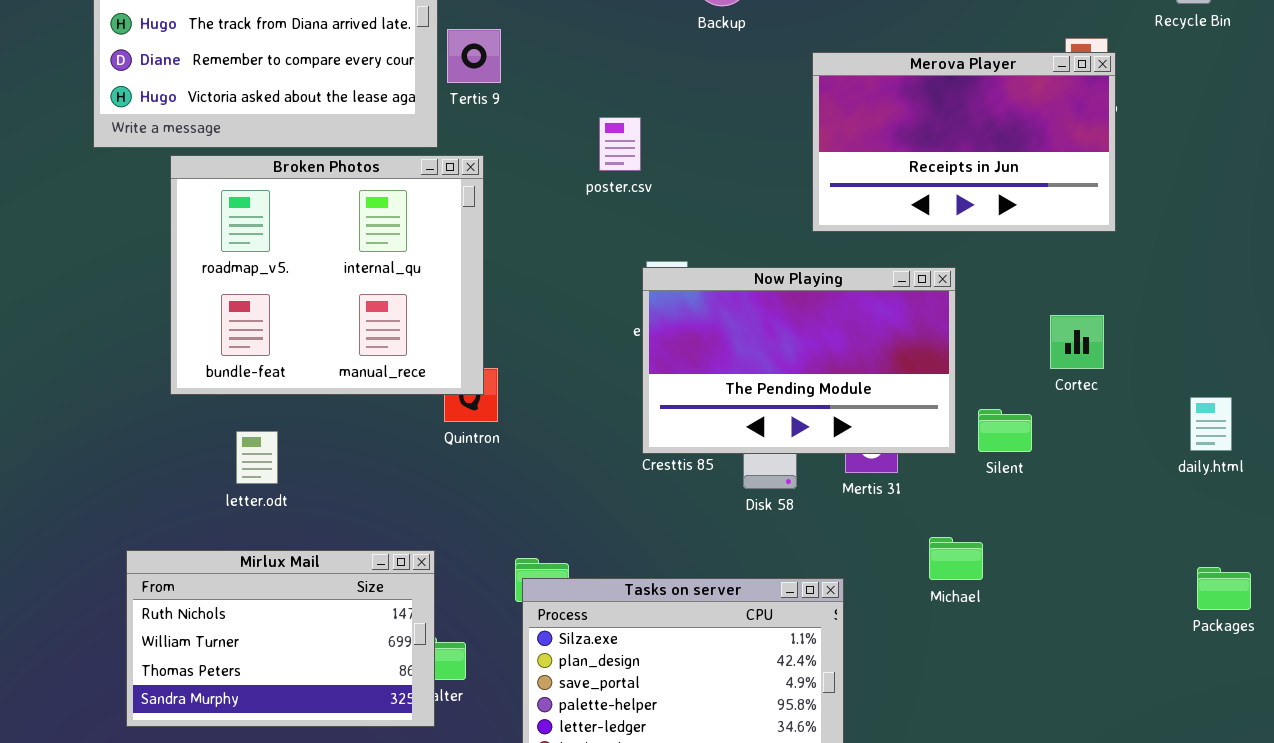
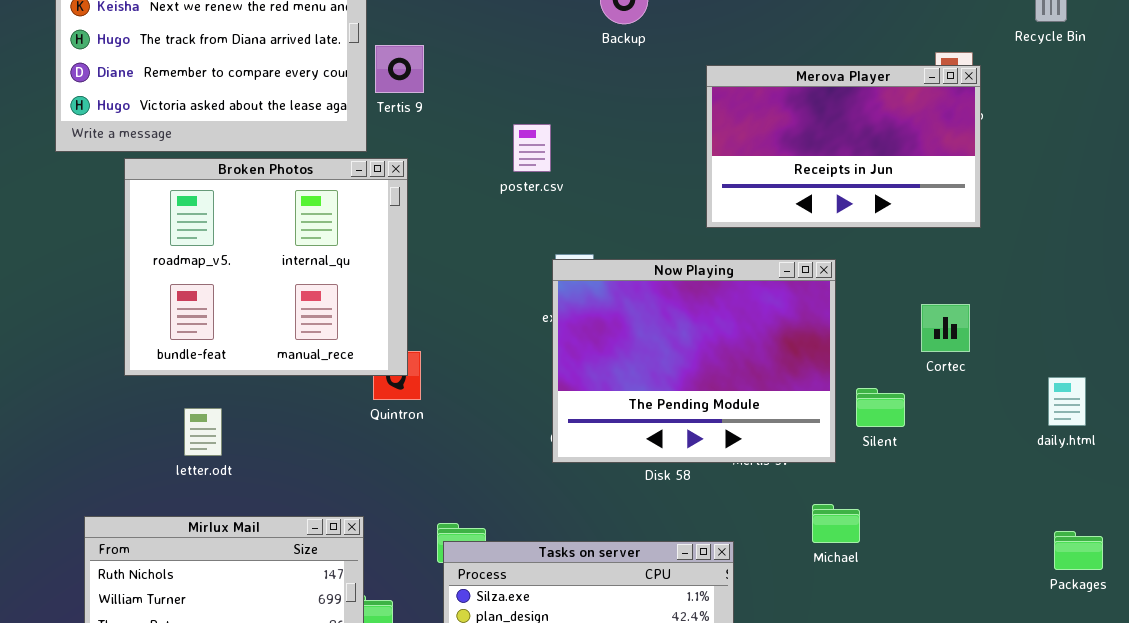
Now Playing: [642,267,956,454] -> [552,259,836,463], resized

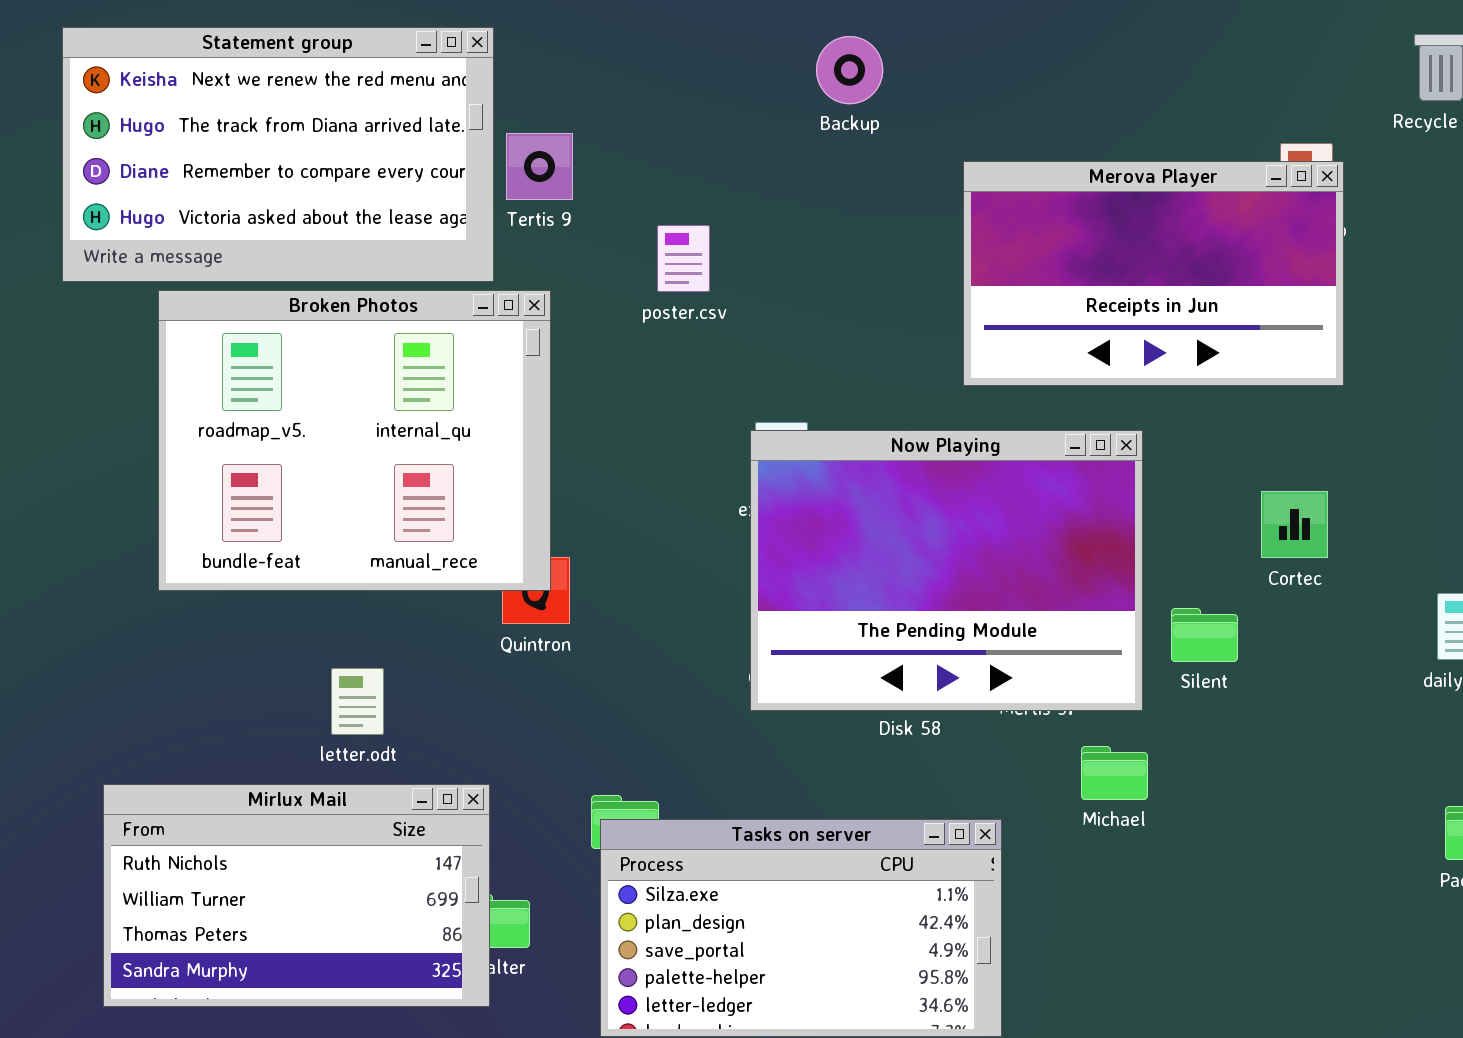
poster.csv: [513,124,551,172] -> [657,225,710,292], moved
letter.odt: [184,408,222,456] -> [331,668,384,735], moved
Michael: [812,504,860,543] -> [1081,746,1148,800], moved

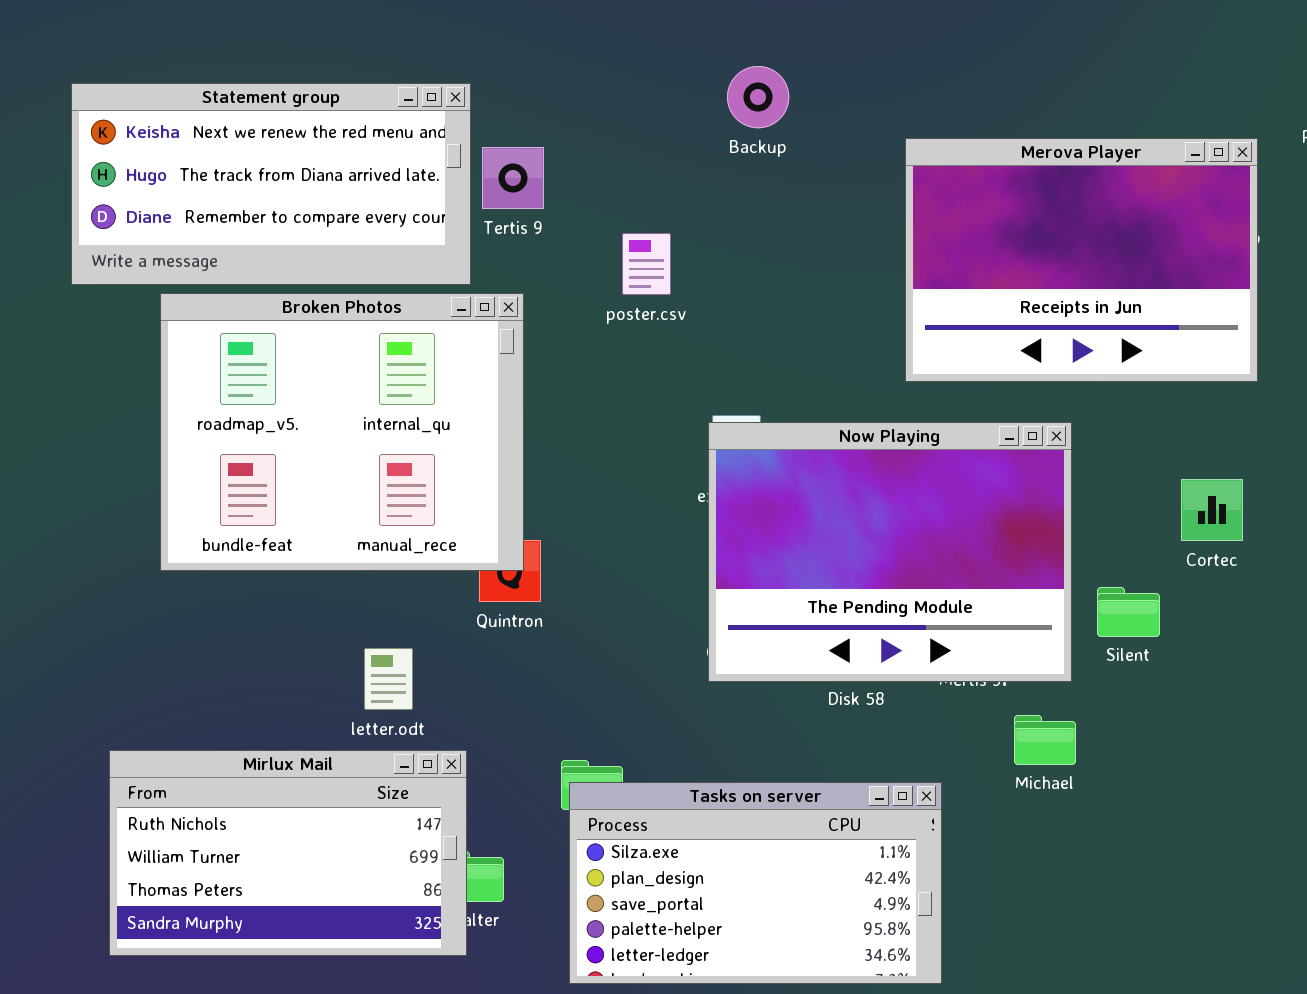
Statement group: [62,27,494,282] -> [71,83,471,285], resized
Backup: [816,36,883,104] -> [727,66,789,128], moved
Merova Player: [963,161,1344,386] -> [905,138,1258,382], resized
letter.odt: [331,668,384,735] -> [364,648,413,710], moved

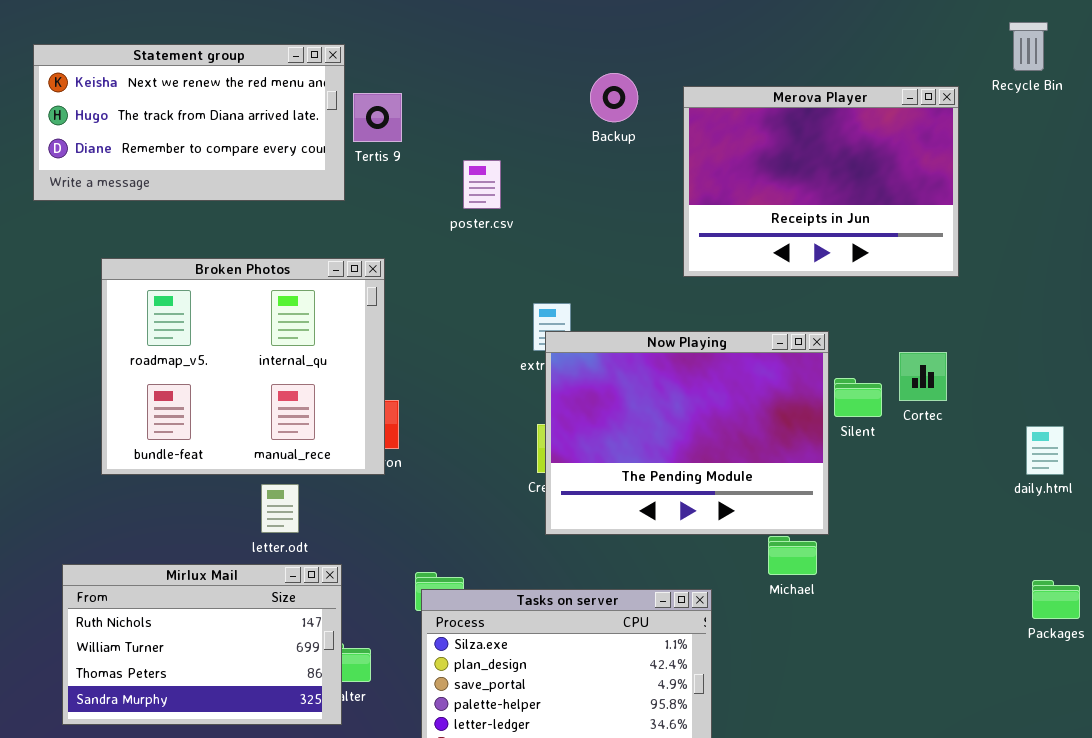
Backup: [727,66,789,128] -> [590,73,638,122], moved
Broken Photos: [160,293,524,571] -> [101,258,385,475], moved
Now Playing: [708,422,1072,682] -> [545,331,829,535], moved
Silent: [1097,587,1160,637] -> [834,378,882,417], moved

